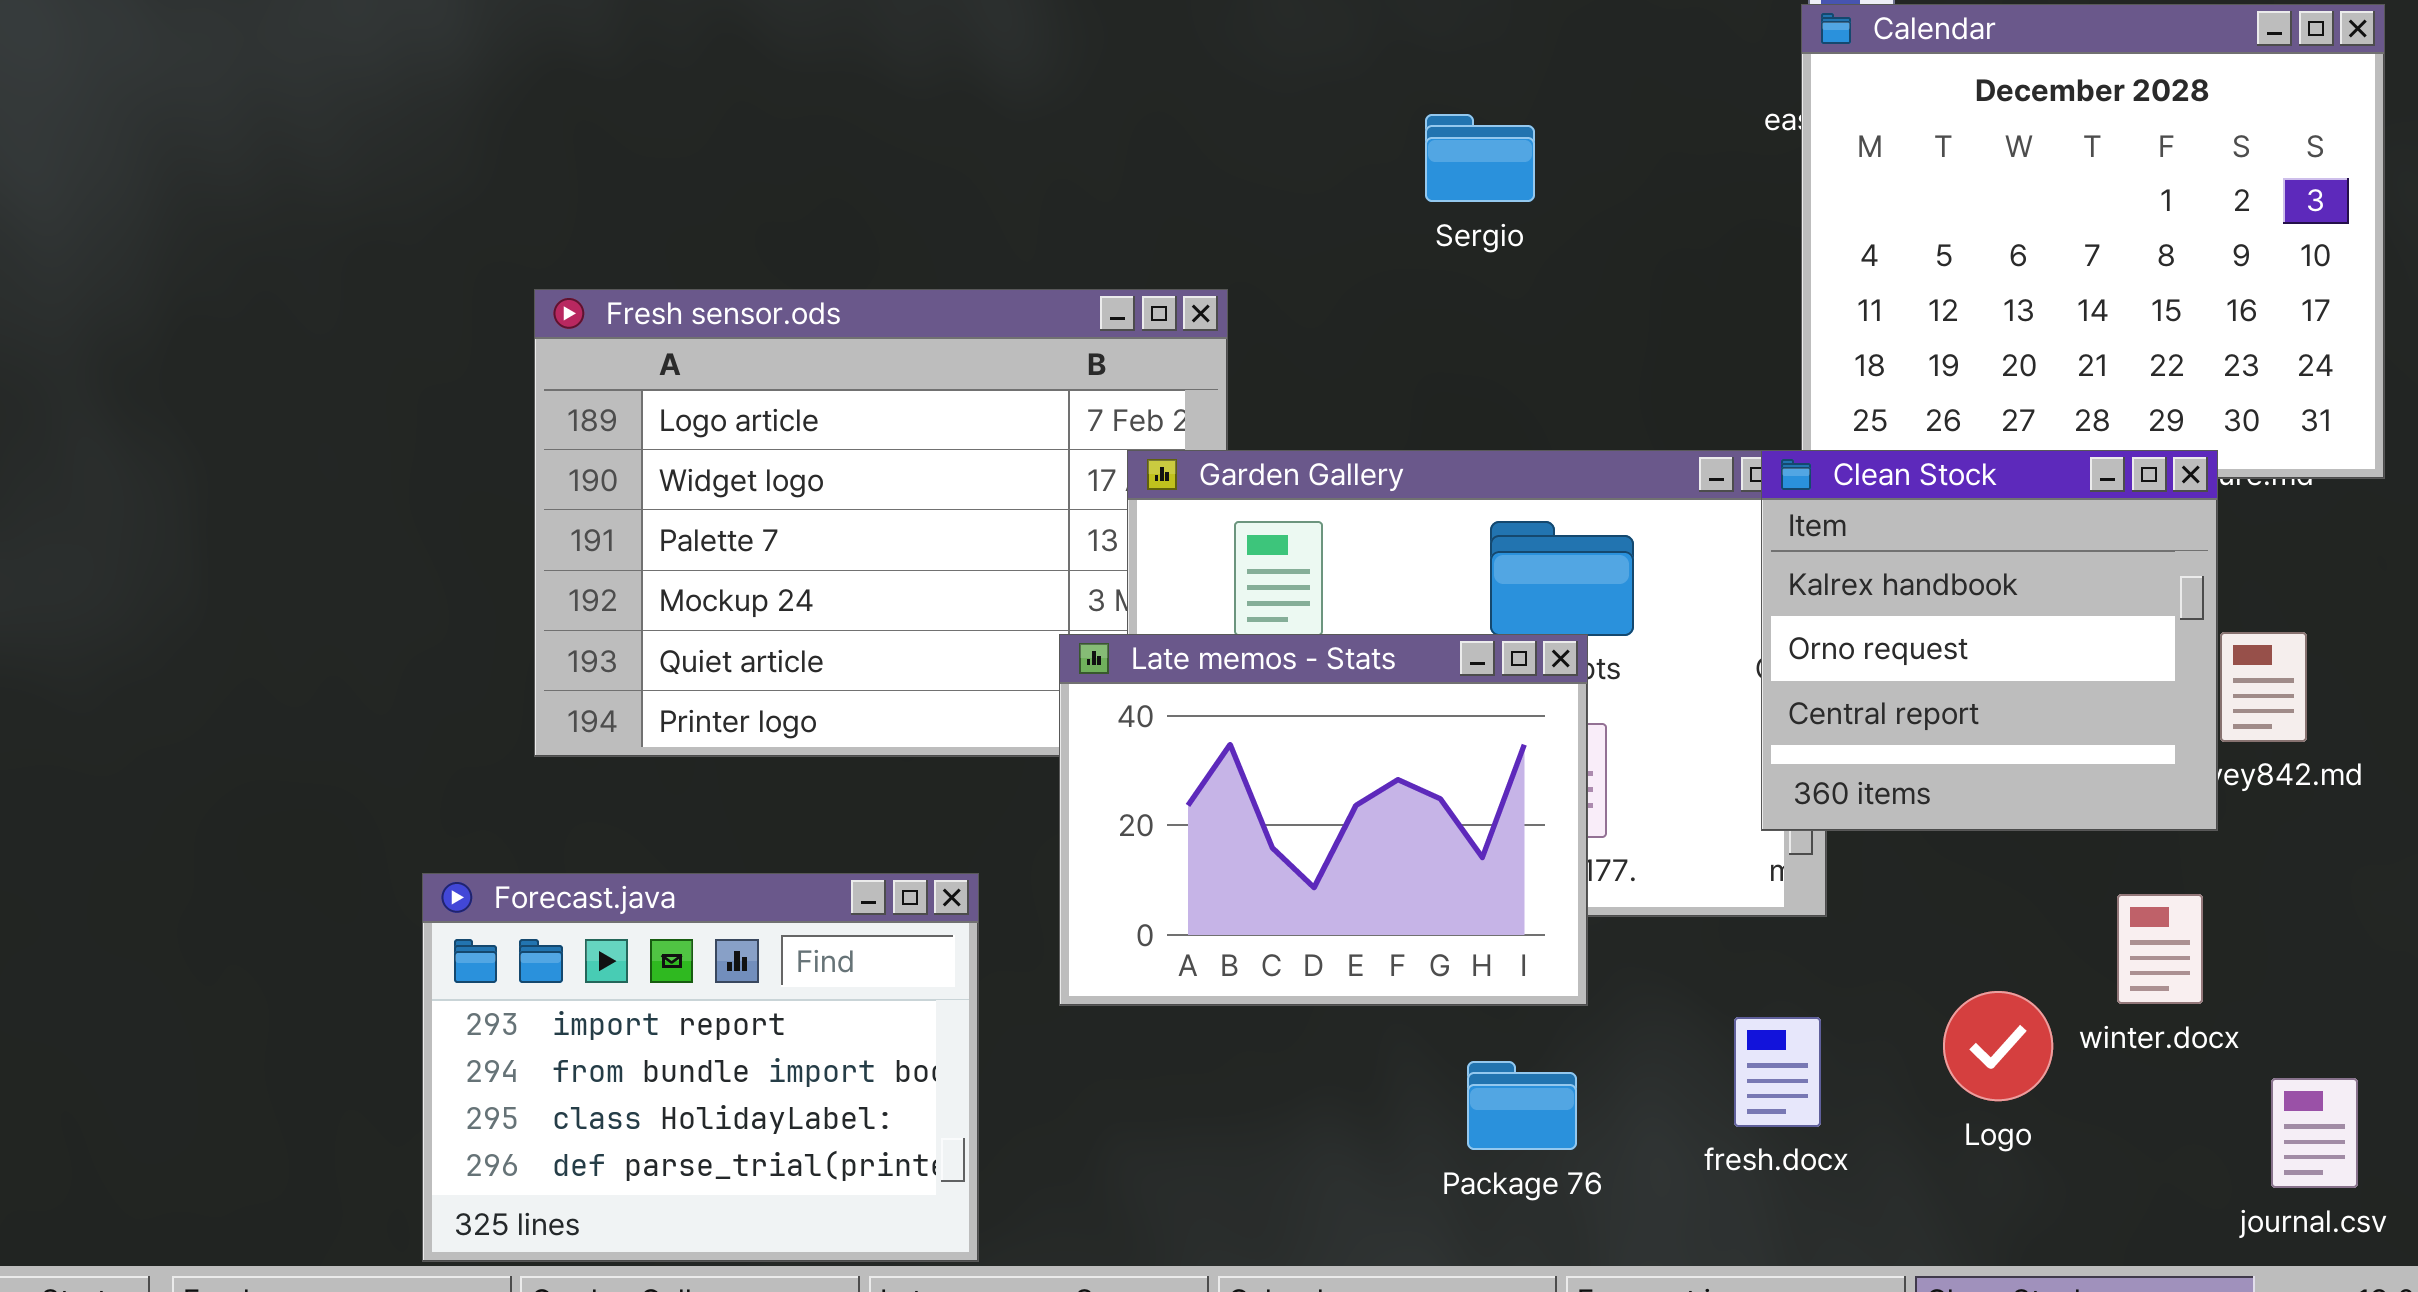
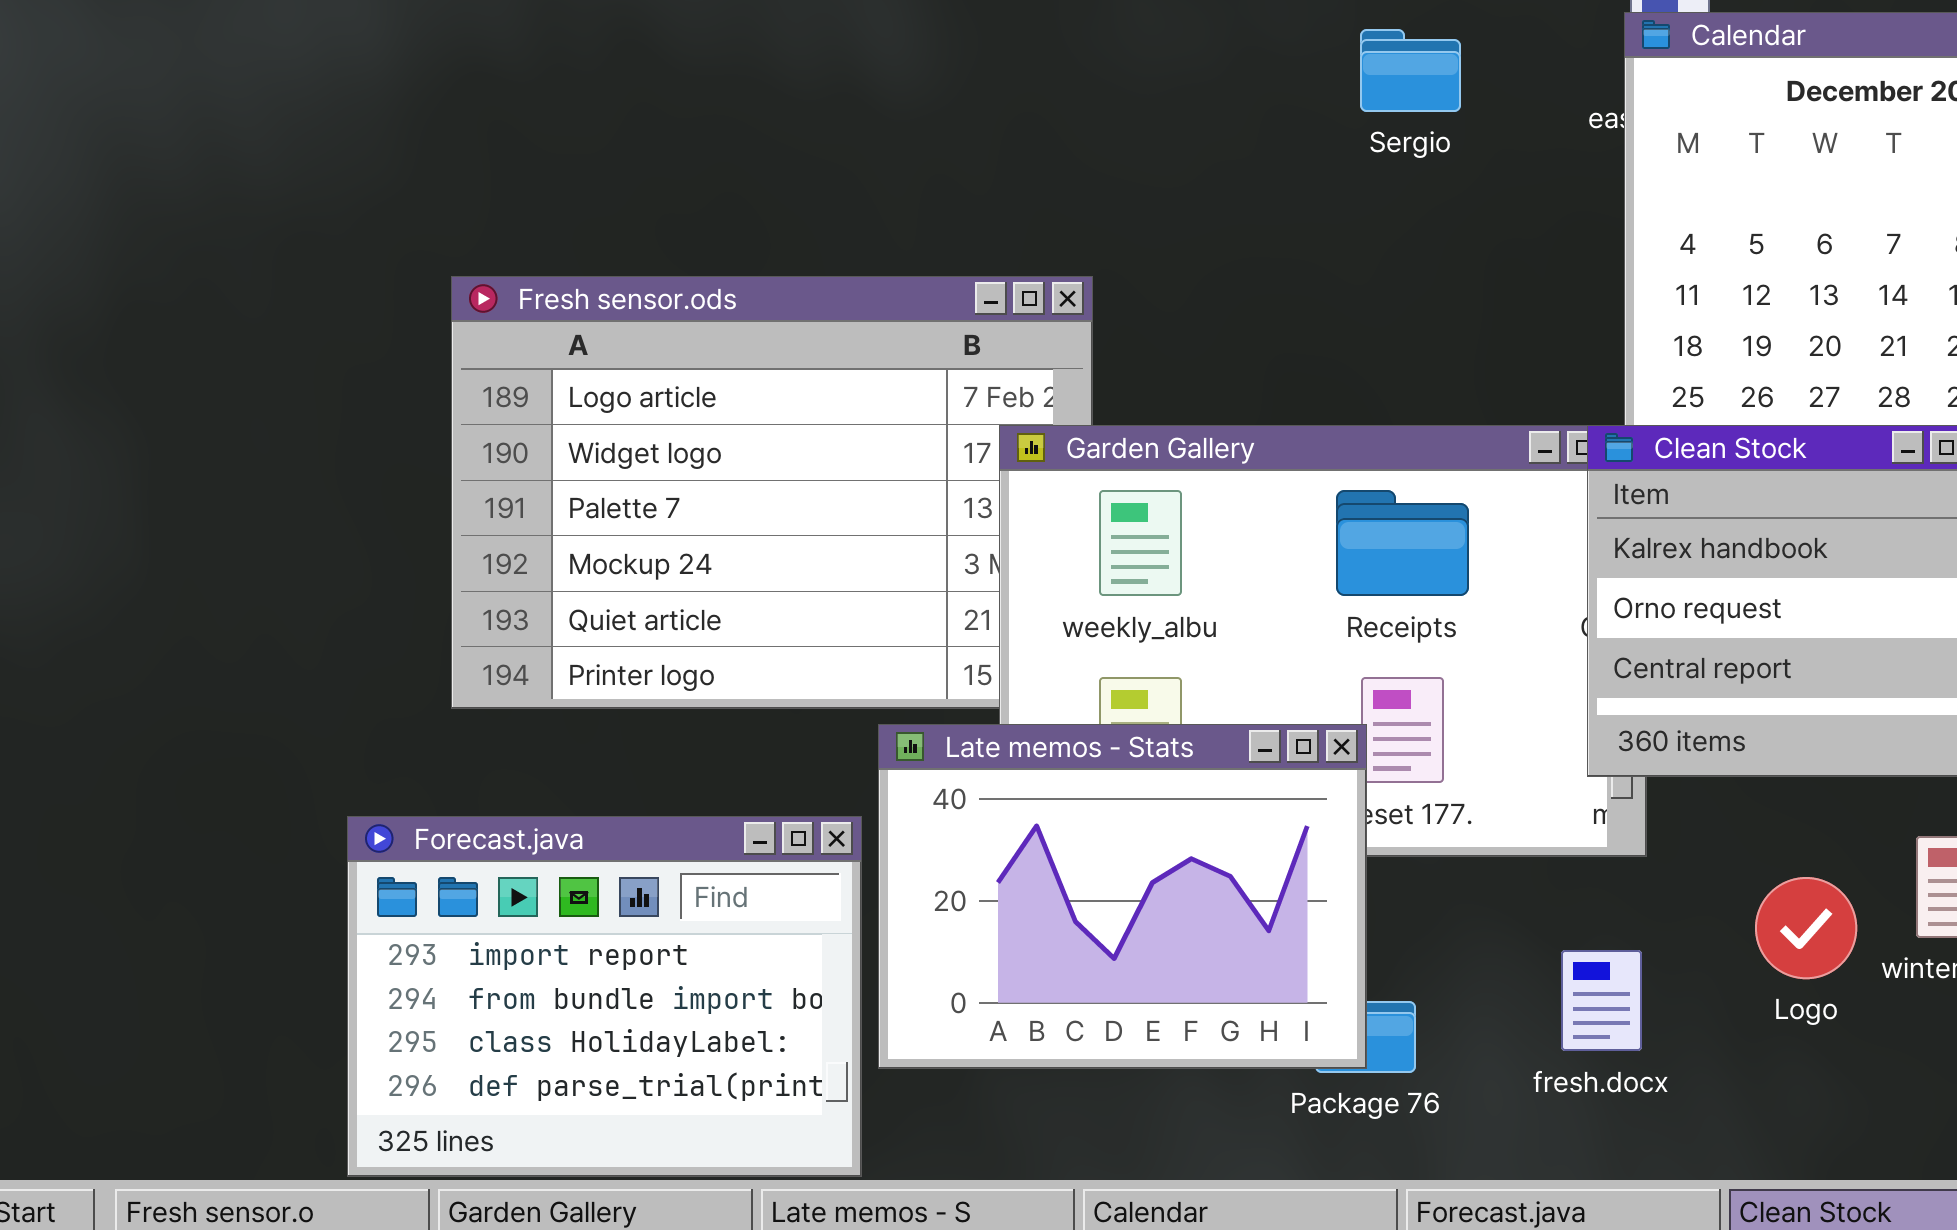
Sergio: [1425,114,1535,202] -> [1360,29,1461,112], moved
Late memos - Stats: [1059,634,1588,1006] -> [878,724,1367,1069], moved
Logo: [1943,991,2053,1101] -> [1755,877,1857,979], moved

